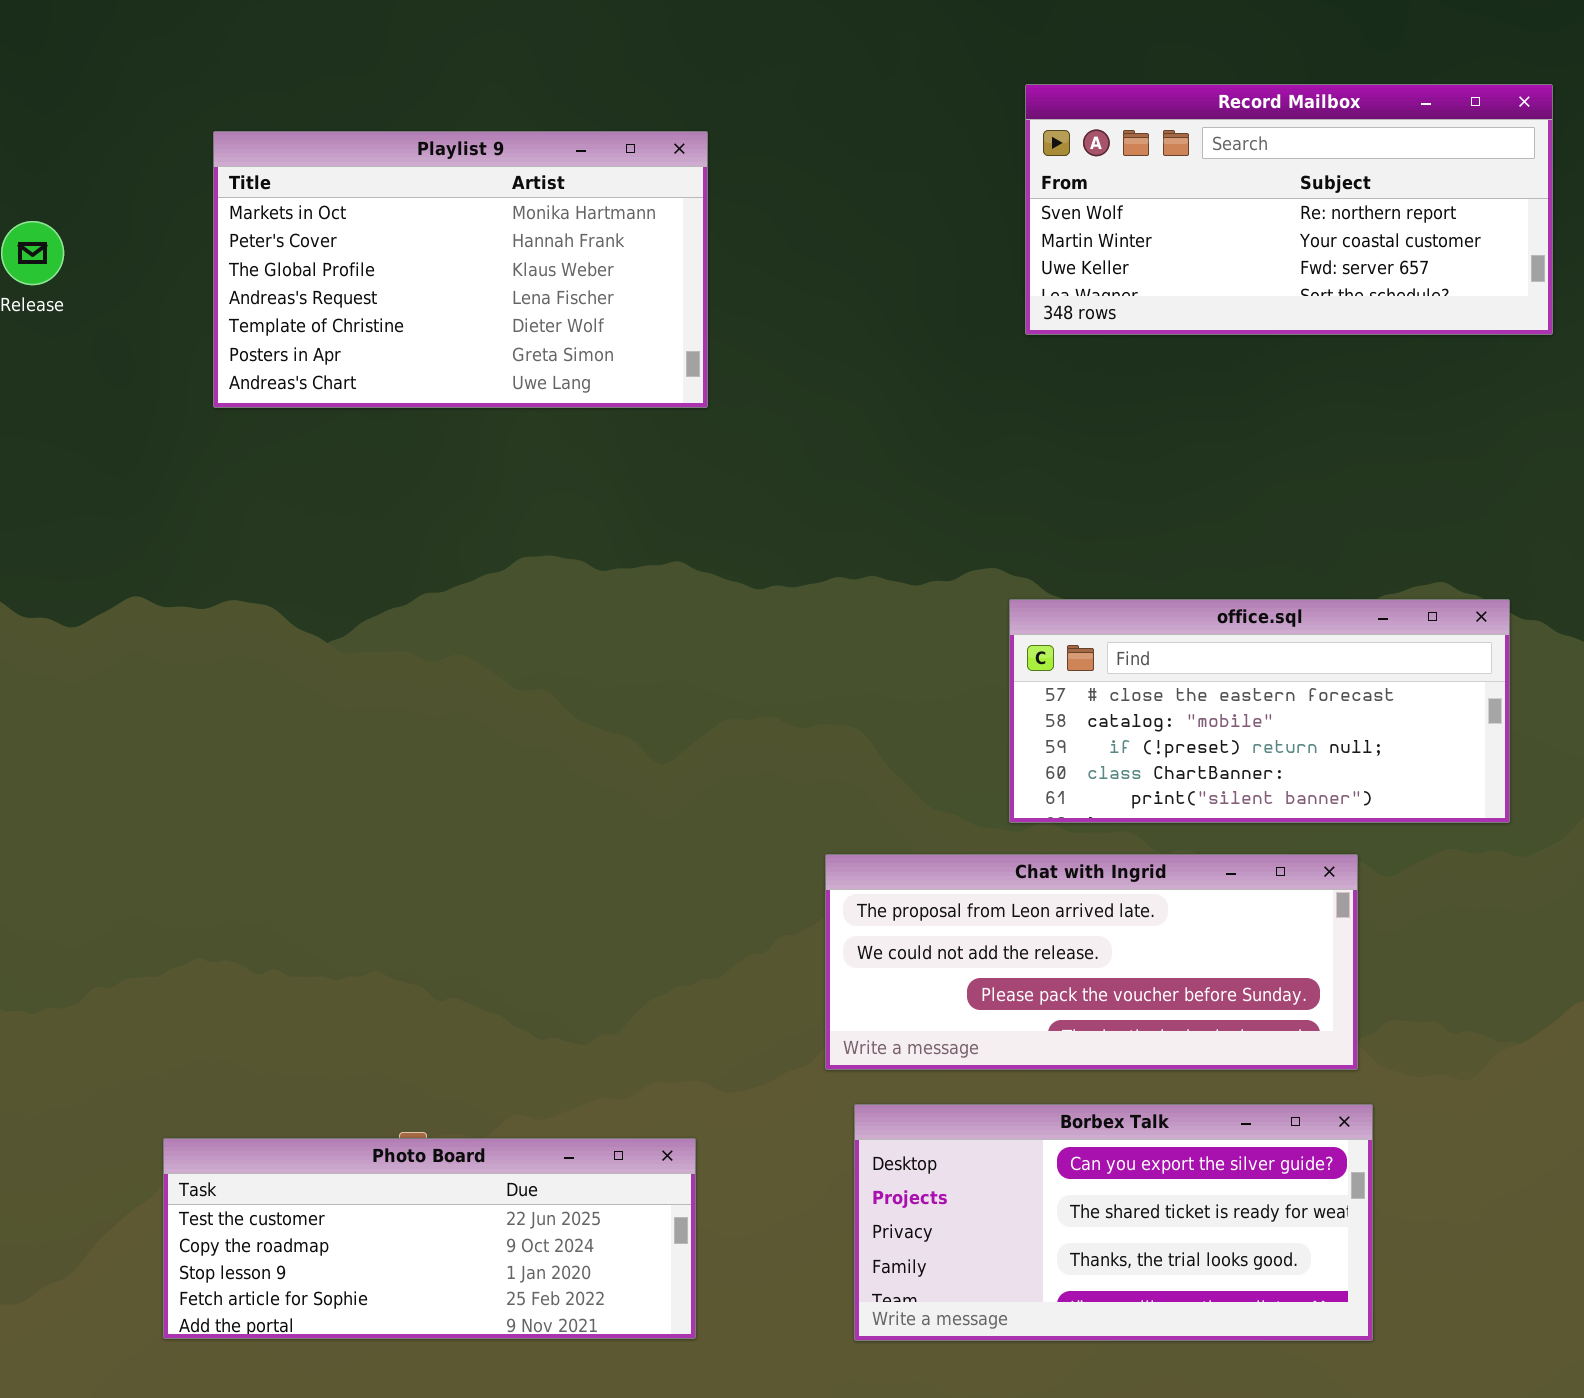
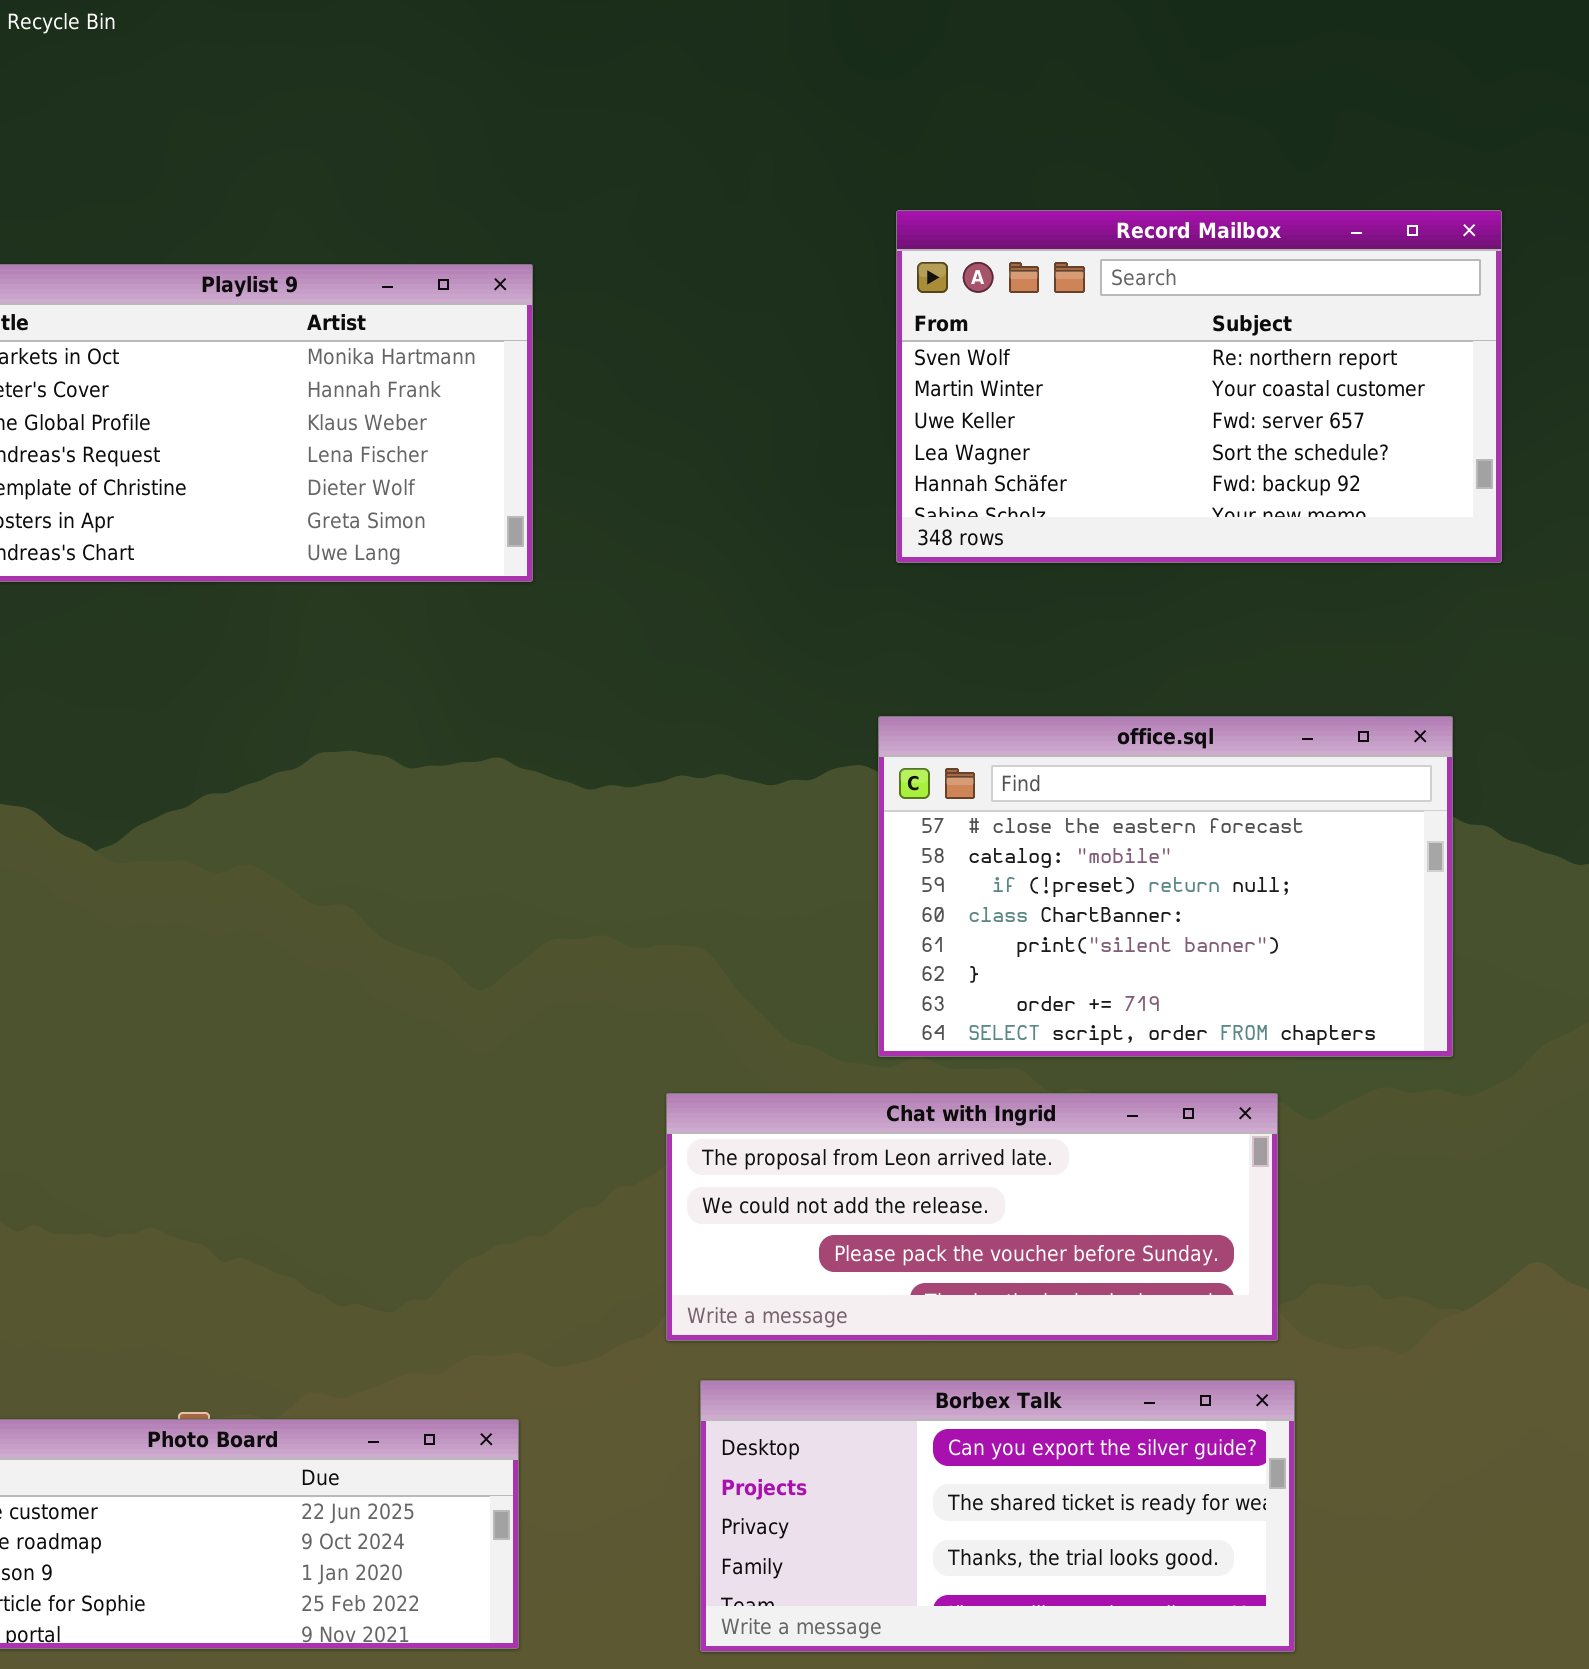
Record Mailbox: [1025,84,1553,335] -> [896,210,1502,563], resized
office.sql: [1009,599,1510,823] -> [878,716,1453,1057], resized

